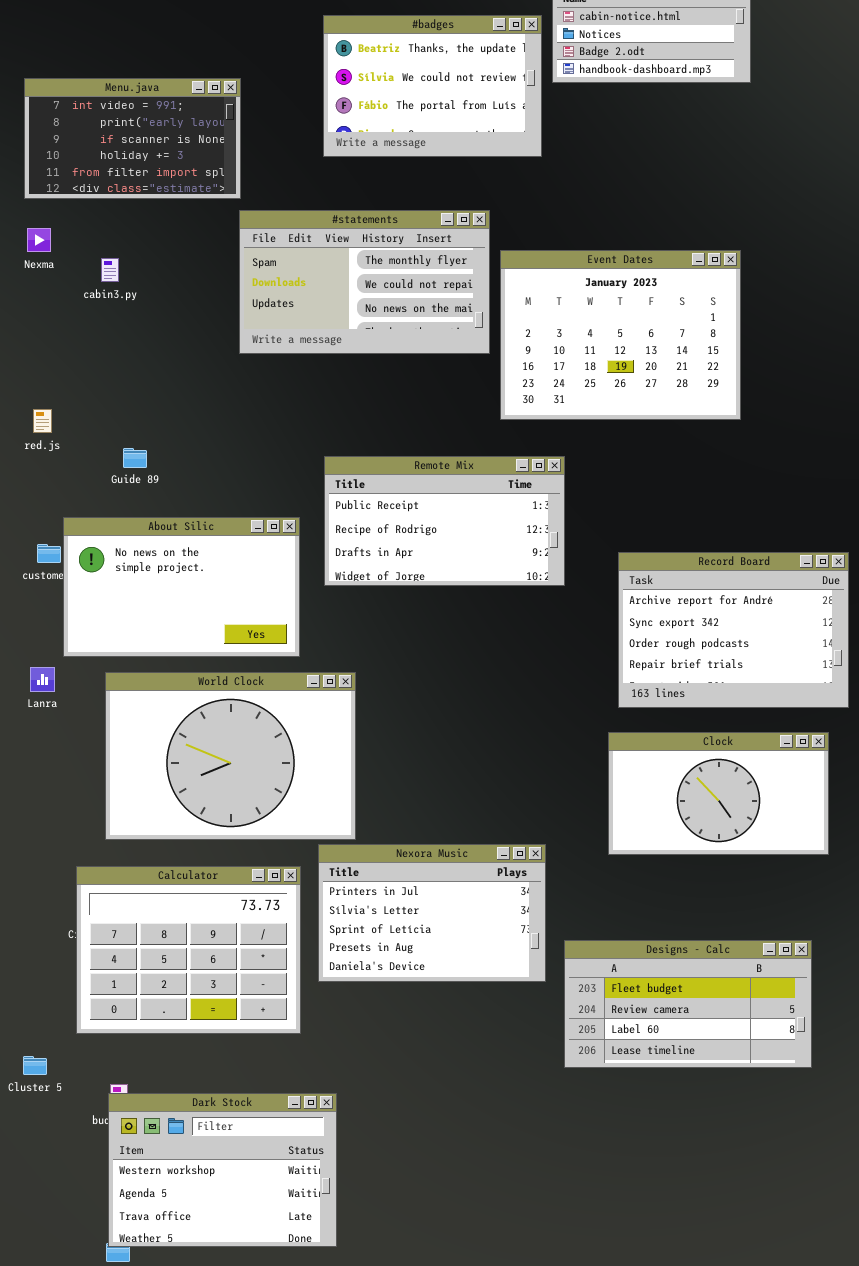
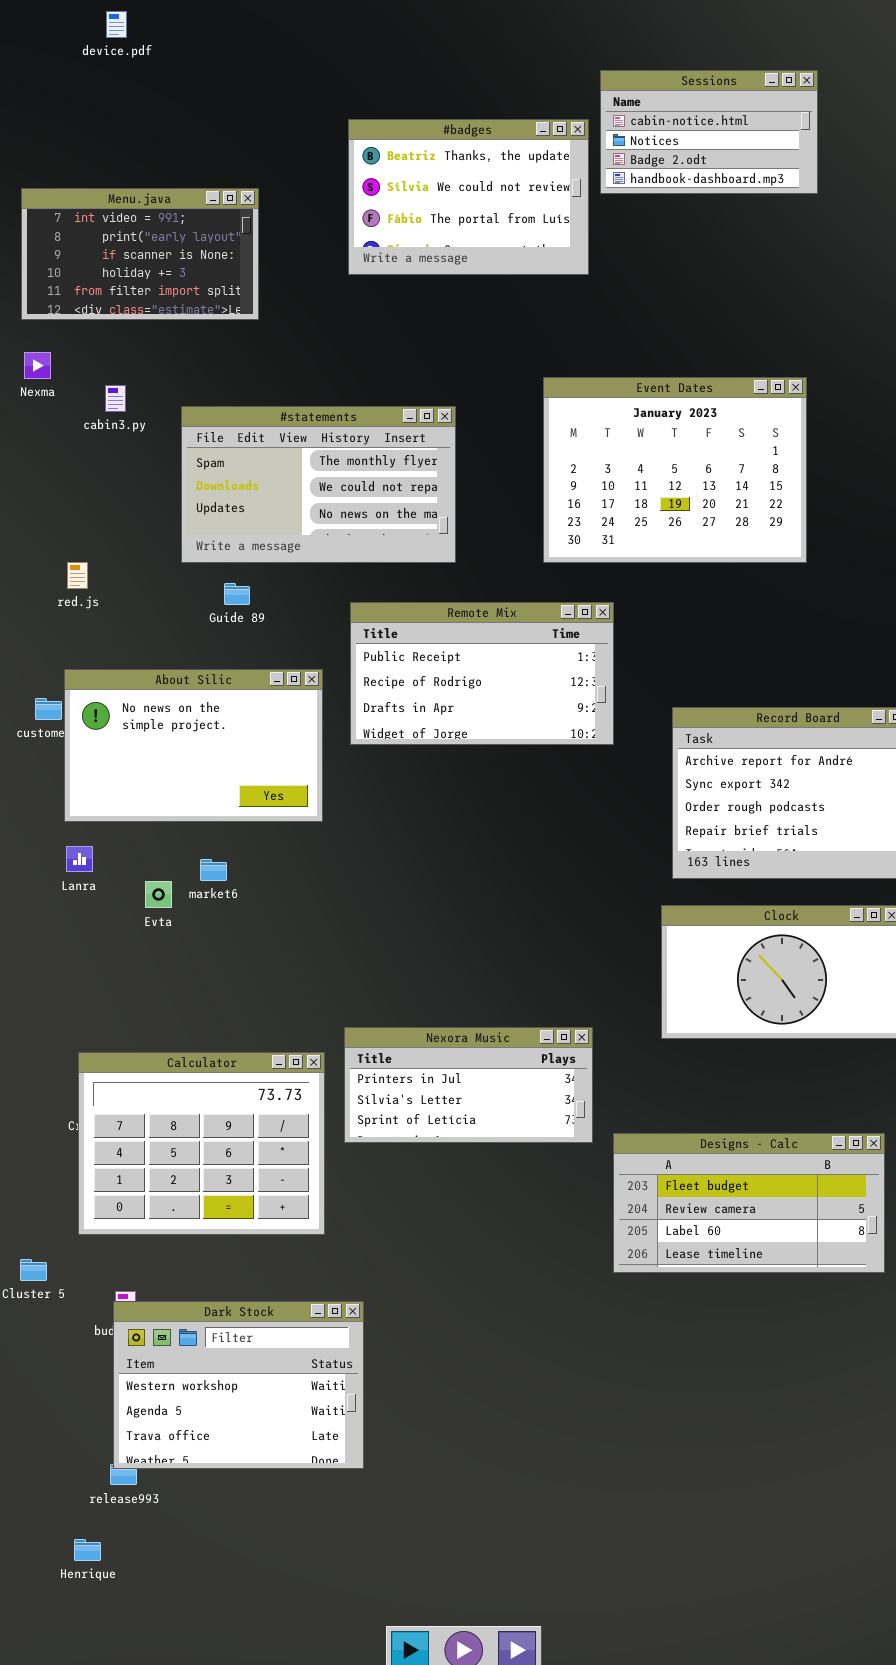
#statements: [239,210,490,354] -> [181,406,456,563], moved
red.js: [33,409,52,433] -> [67,562,88,589], moved
Guide 89: [123,448,147,468] -> [224,583,250,605], moved
Lanra: [30,667,55,692] -> [66,846,93,872], moved
World Clock: [105,672,356,840] -> none, closed
Nexora Music: [318,844,546,982] -> [344,1027,593,1143], resized

